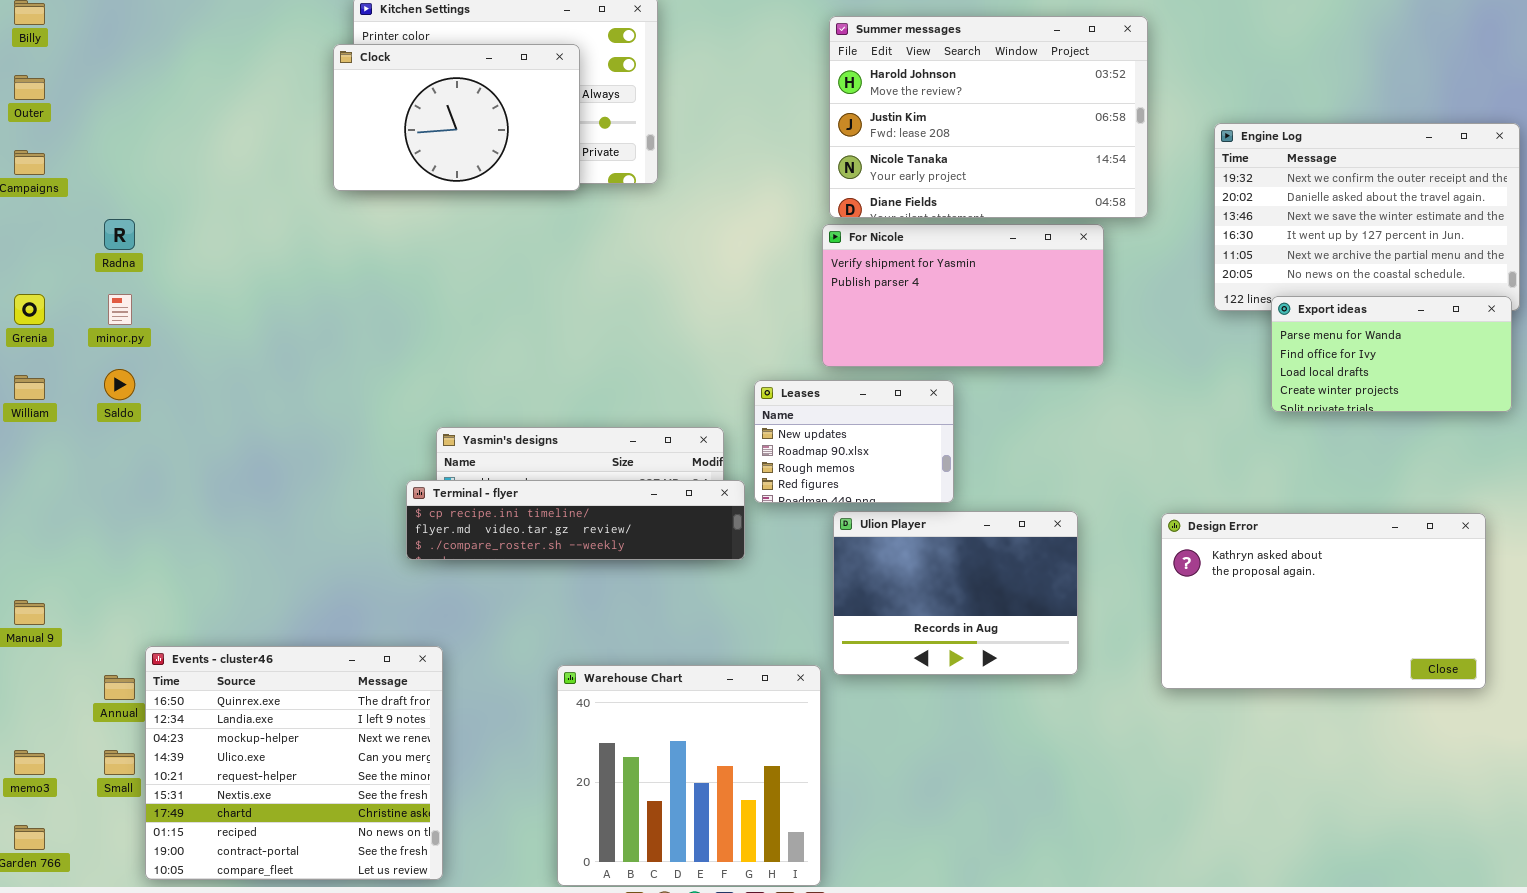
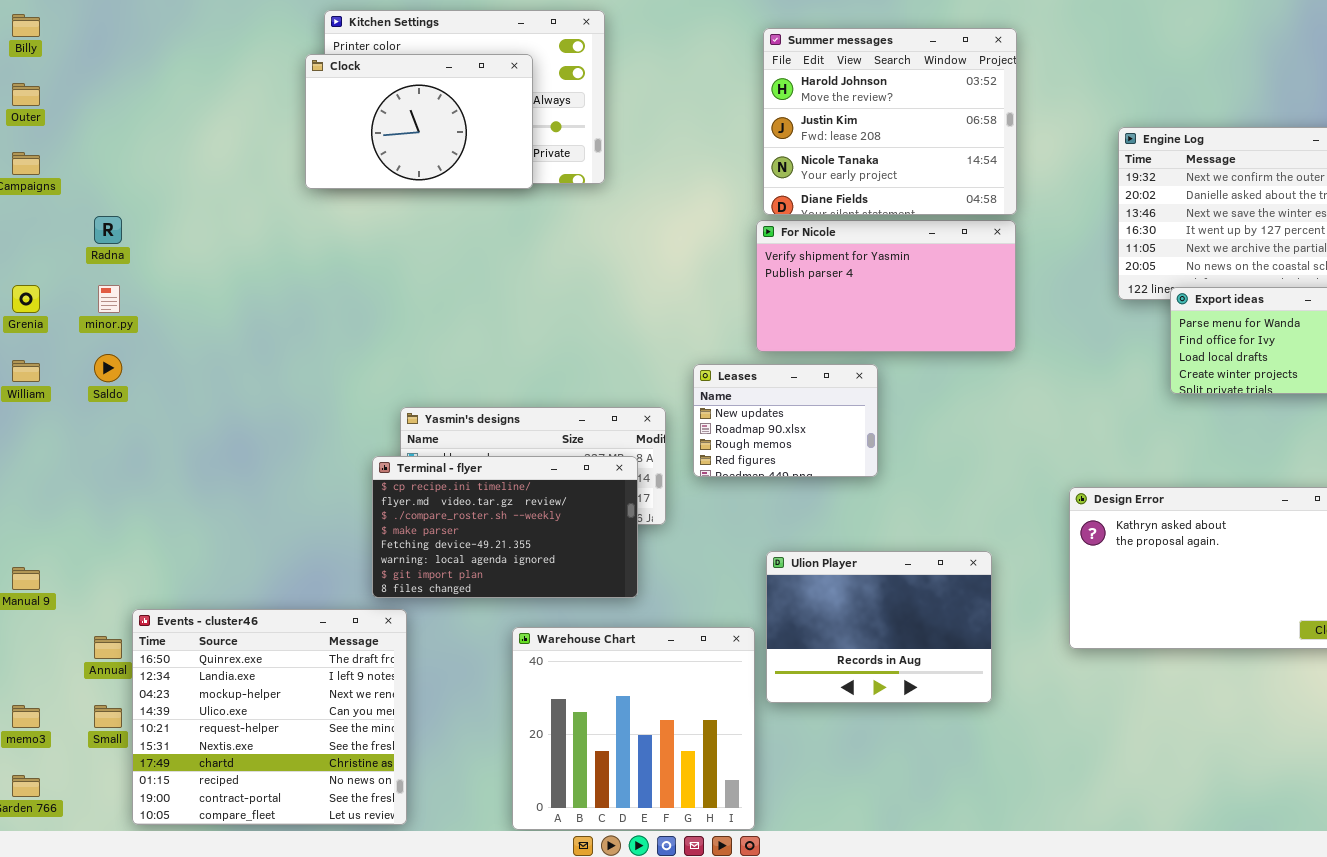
Summer messages: [829,16,1148,218] -> [763,28,1017,215], resized
Terminal - flyer: [406,480,745,560] -> [372,456,638,598], resized
Ulion Player: [833,511,1078,675] -> [766,551,992,703], moved

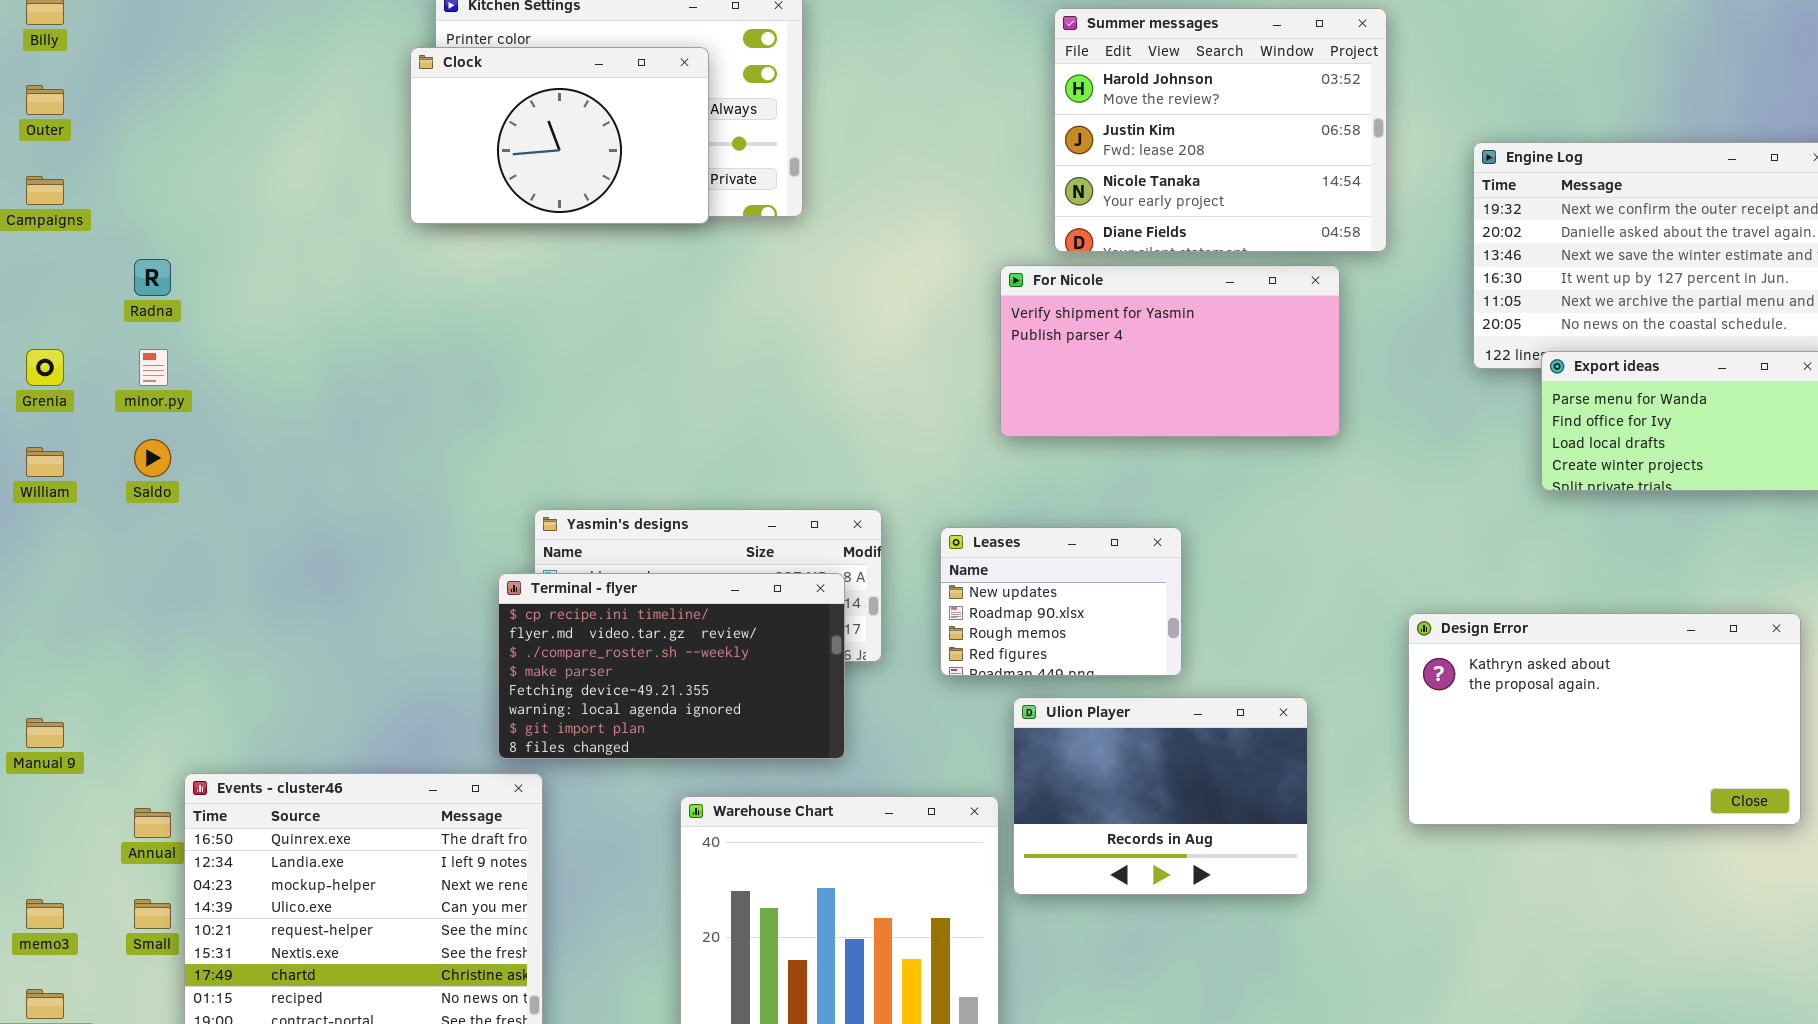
Summer messages: [763,28,1017,215] -> [1054,8,1387,252], moved
Leases: [693,364,878,477] -> [940,527,1182,676], moved

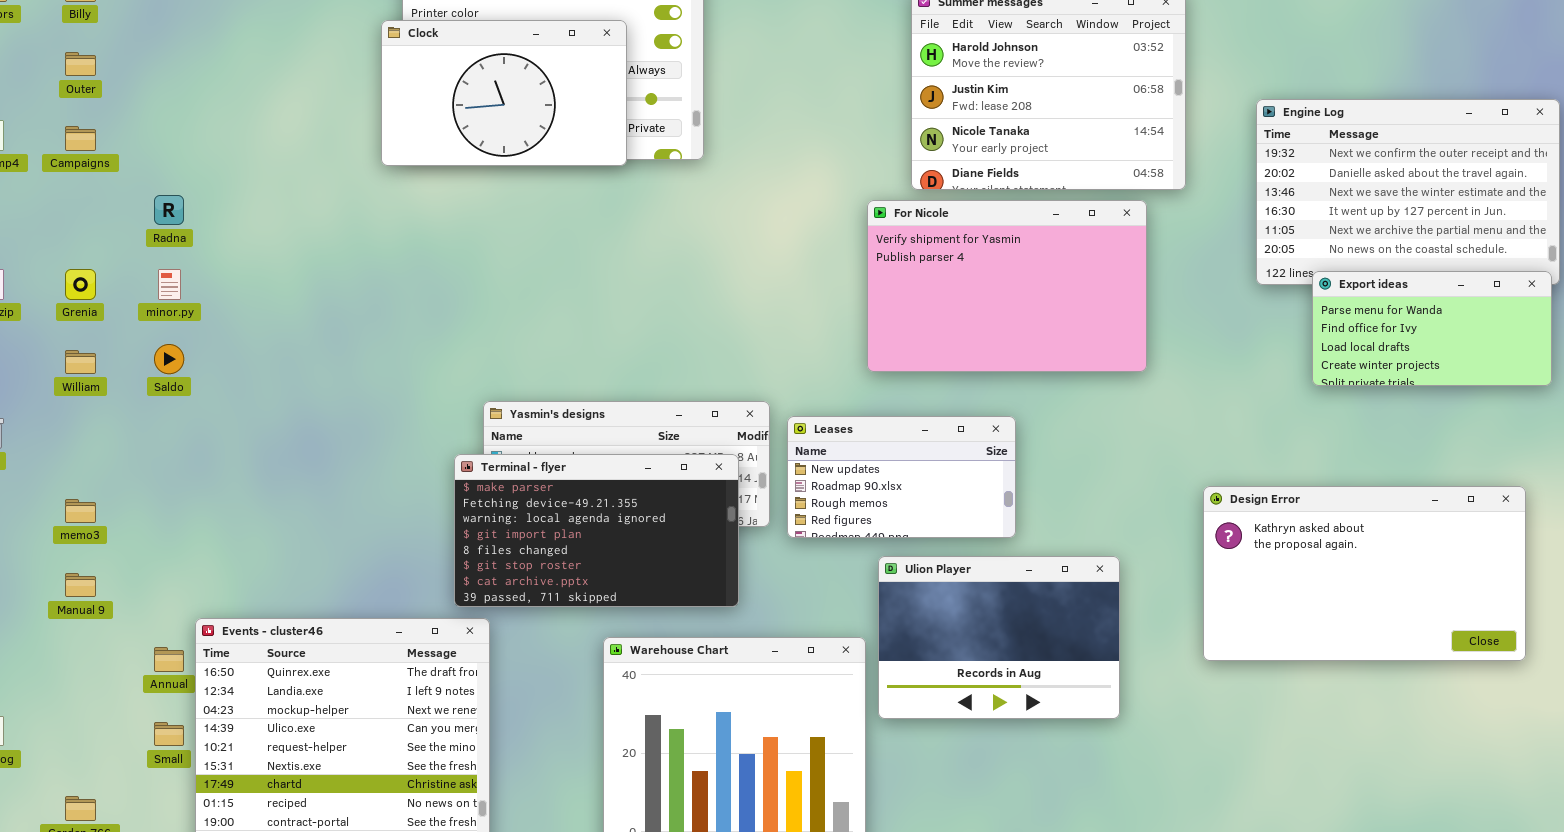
For Nicole: [1000,265,1340,437] -> [867,200,1147,372], resized
Leases: [940,527,1182,676] -> [787,416,1016,538], resized
Terminal - flyer: [498,573,845,759] -> [454,454,739,607], scrolled down 3 rows
memo3: [26,899,64,929] -> [65,499,96,523], moved

